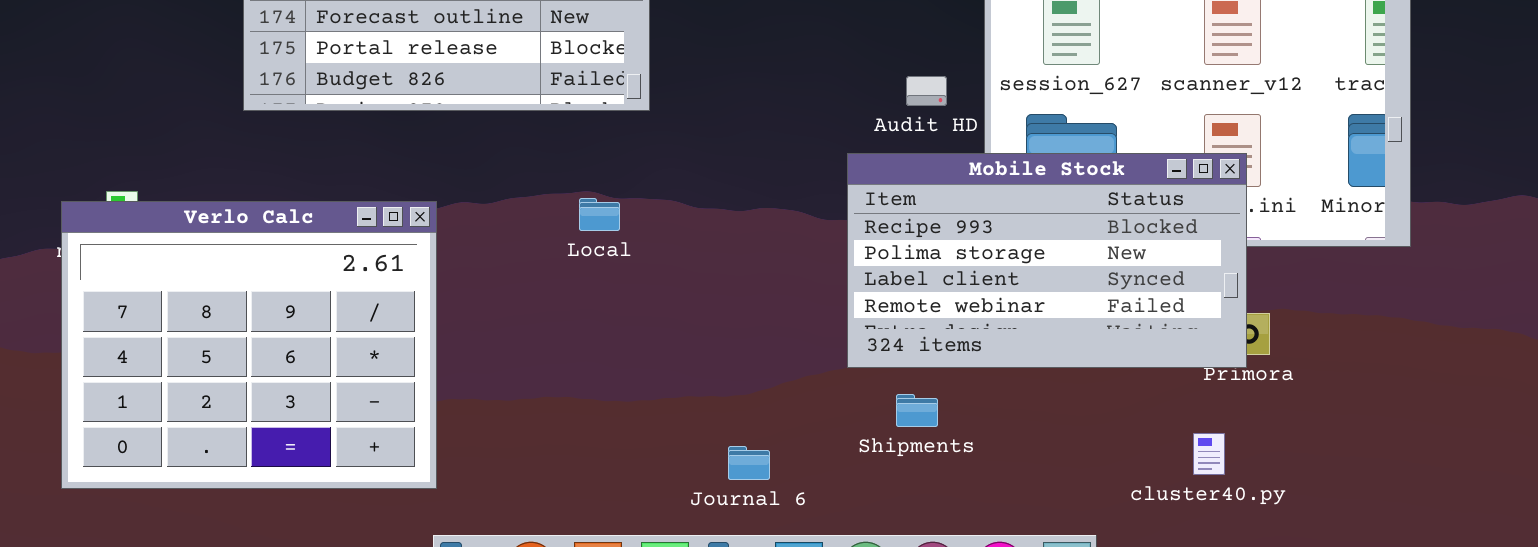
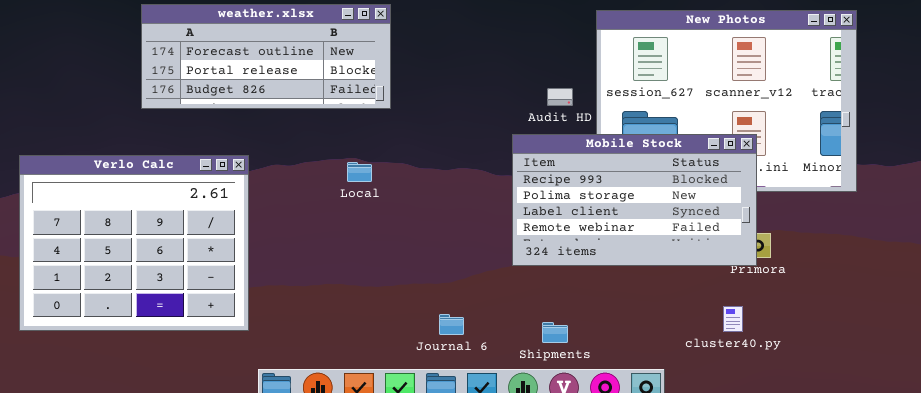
Verlo Calc: [61,201,437,489] -> [19,155,249,331], moved
Shipments: [896,394,938,427] -> [542,322,568,343], moved

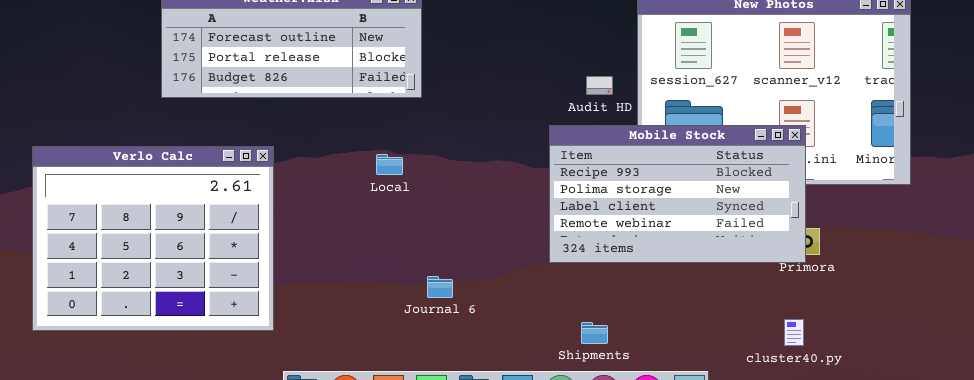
cluster40.py: [723,306,743,332] -> [784,319,804,346], moved
Journal 6: [439,314,464,335] -> [427,276,453,298], moved

